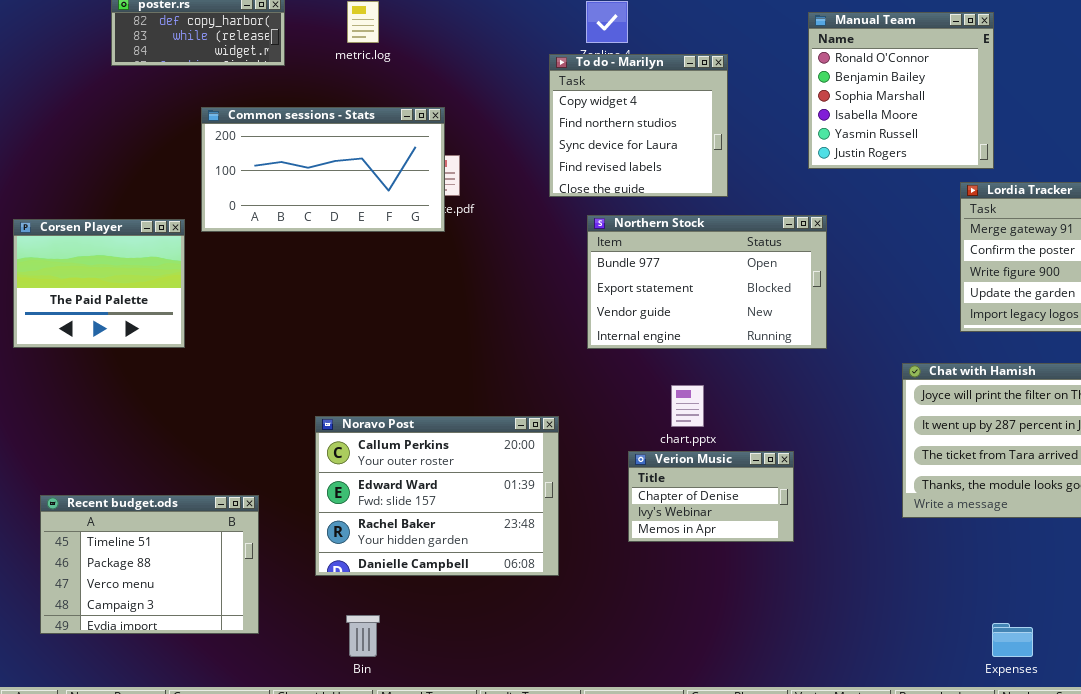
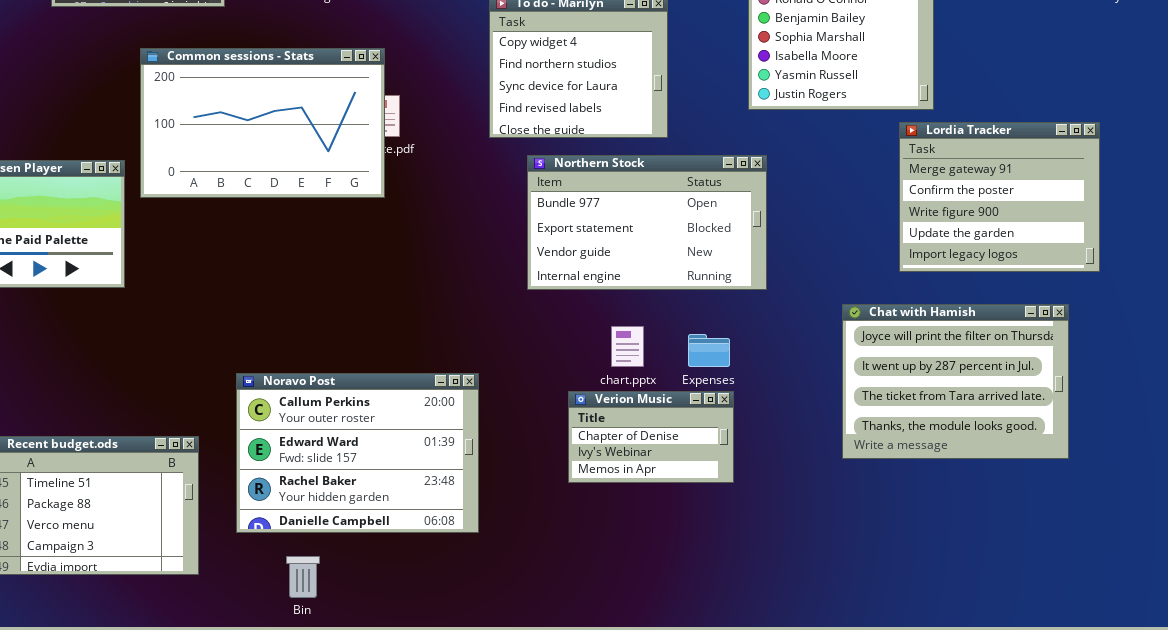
Common sessions - Stats: [201,107,445,232] -> [140,48,385,198], resized
Noravo Post: [315,416,559,576] -> [236,373,479,533], moved
Expenses: [992,623,1033,657] -> [688,334,730,367], moved

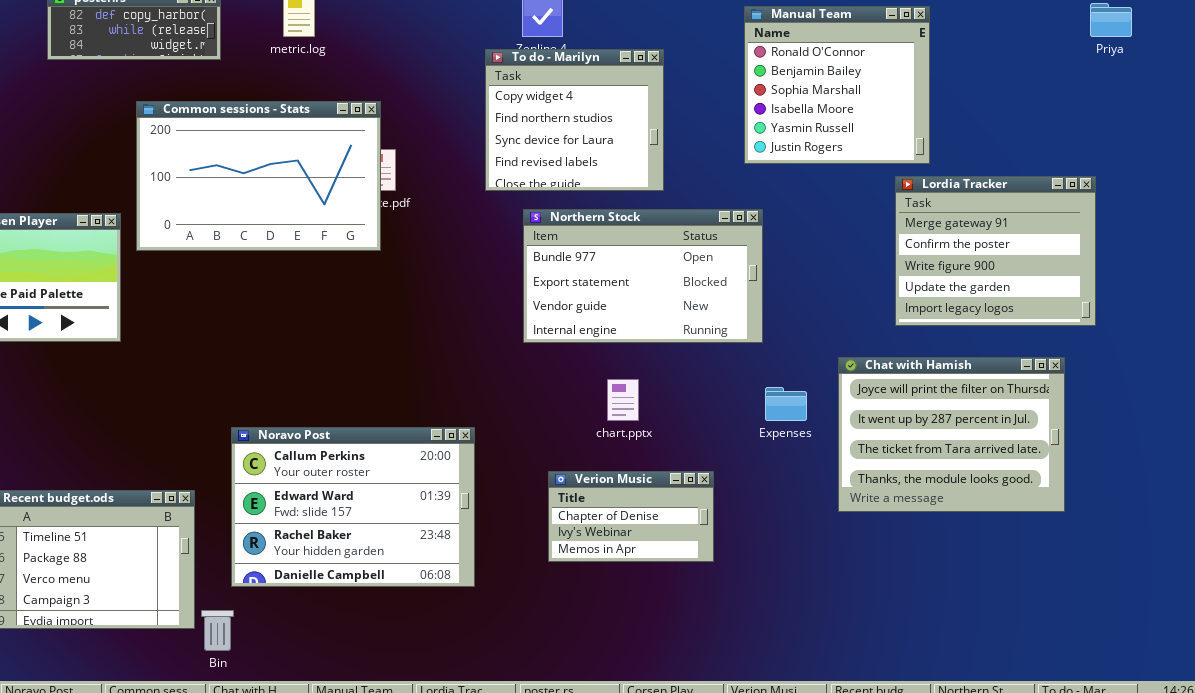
Expenses: [688,334,730,367] -> [765,387,807,421], moved
Verion Music: [568,391,734,483] -> [548,471,714,562], moved
Bin: [286,556,320,598] -> [201,610,234,651], moved

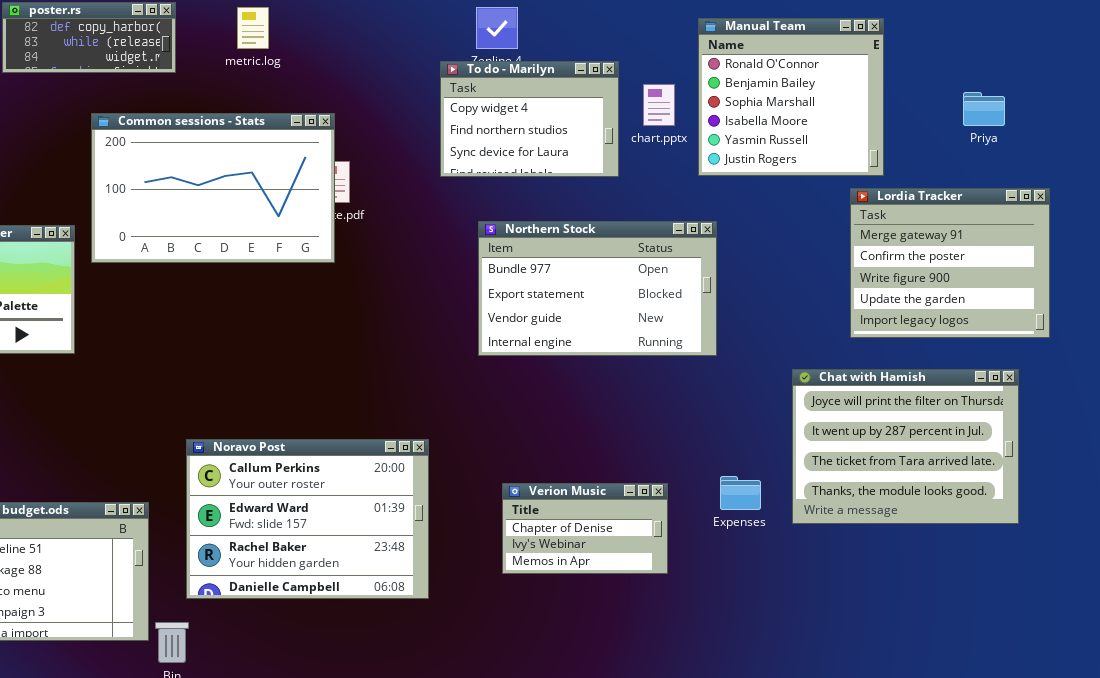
Priya: [1090,3,1132,37] -> [963,92,1005,126], moved
To do - Marilyn: [485,49,664,191] -> [440,61,619,177], resized
chart.pptx: [607,379,639,421] -> [643,84,675,126], moved
Expenses: [765,387,807,421] -> [720,476,761,510], moved

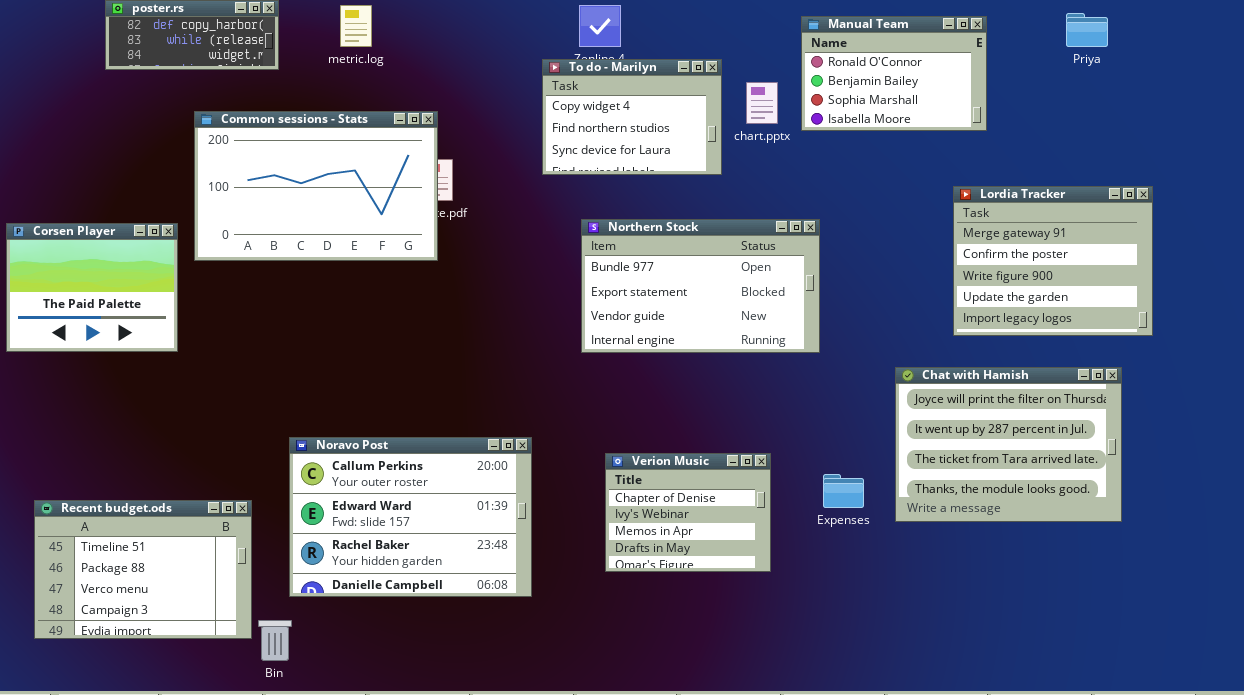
Manual Team: [698,18,884,176] -> [801,16,987,131], resized
Priya: [963,92,1005,126] -> [1066,13,1108,47], moved
Verion Music: [502,483,668,574] -> [605,453,771,572], resized

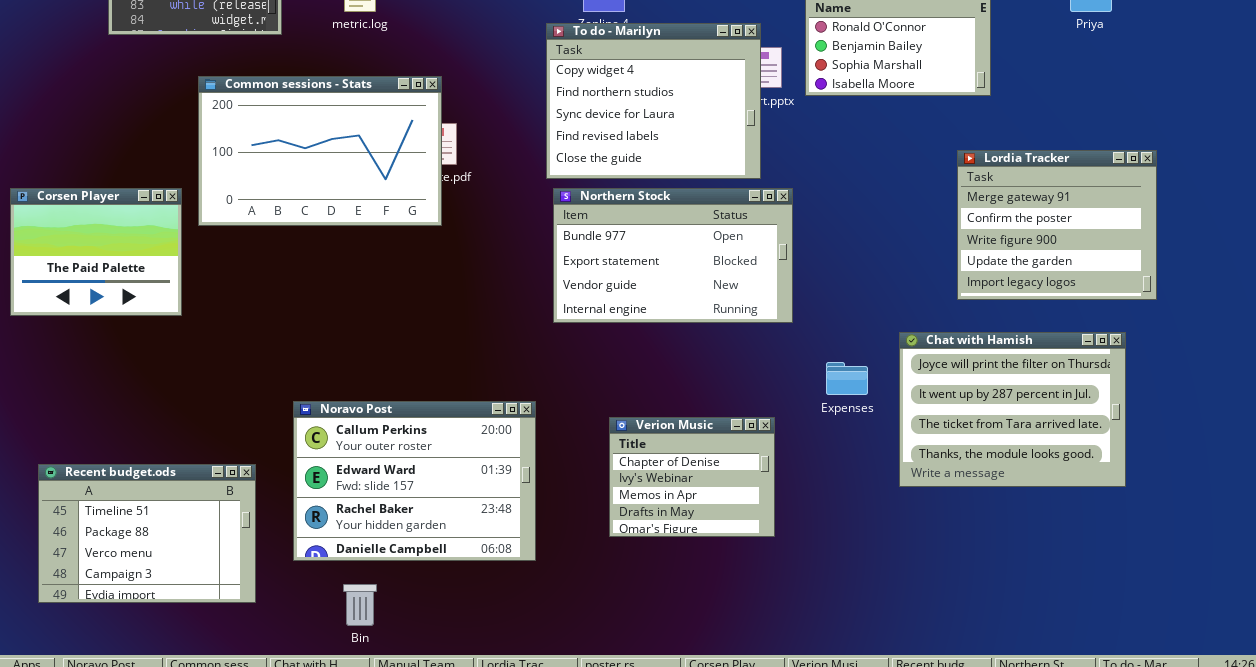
To do - Marilyn: [542,59,722,175] -> [546,23,761,179], resized
Northern Stock: [581,219,820,353] -> [553,188,793,323], moved
Expenses: [823,474,864,508] -> [826,362,868,395], moved
Bin: [258,620,292,661] -> [343,584,377,626], moved

